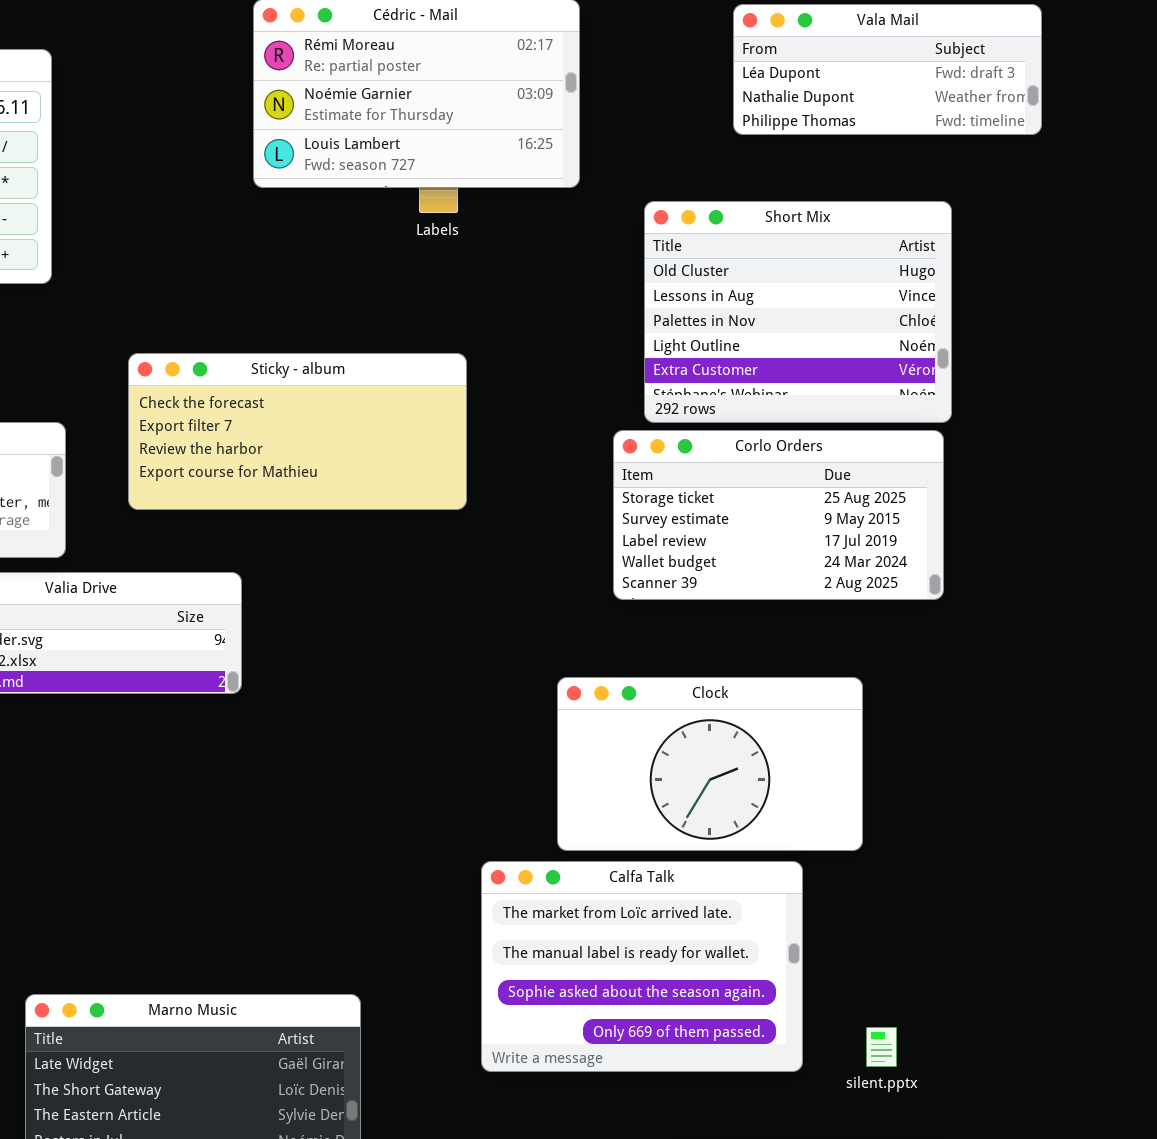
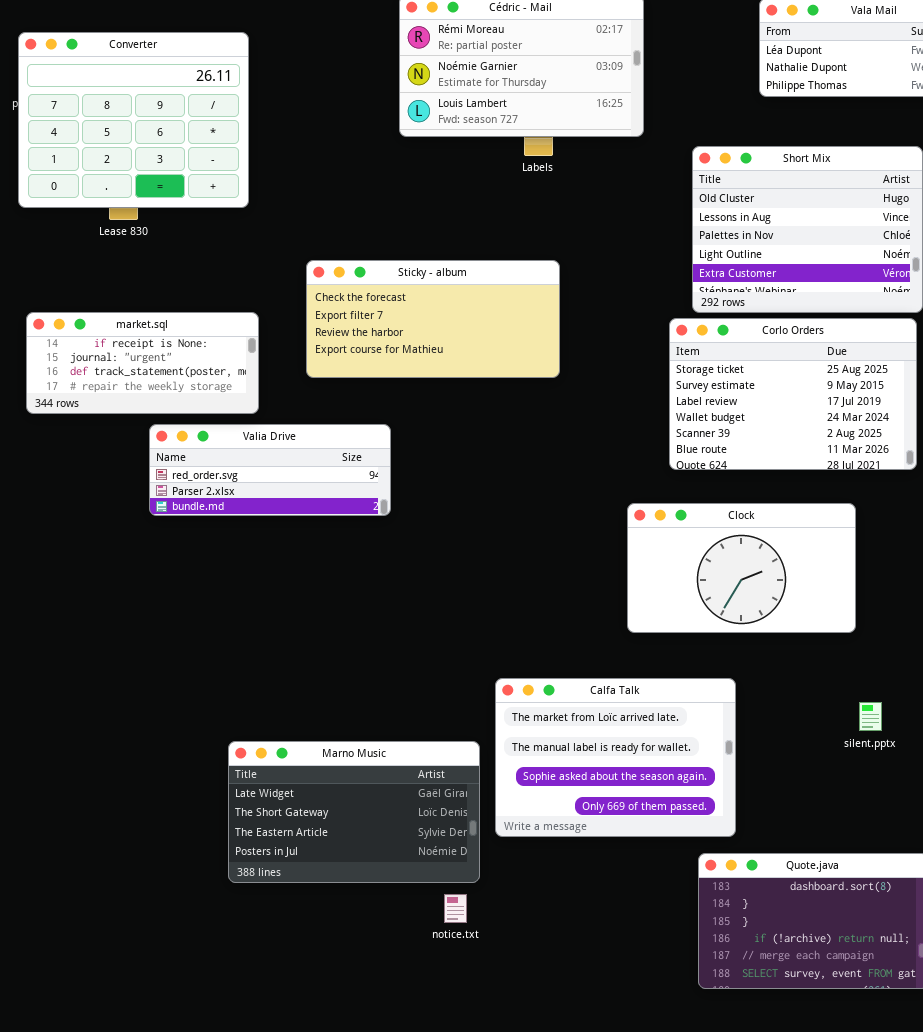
Corlo Orders: [613,430,944,600] -> [669,318,917,470], resized
Calfa Talk: [481,861,803,1072] -> [495,678,736,837], moved
silent.pptx: [866,1027,897,1067] -> [859,702,882,731], moved

